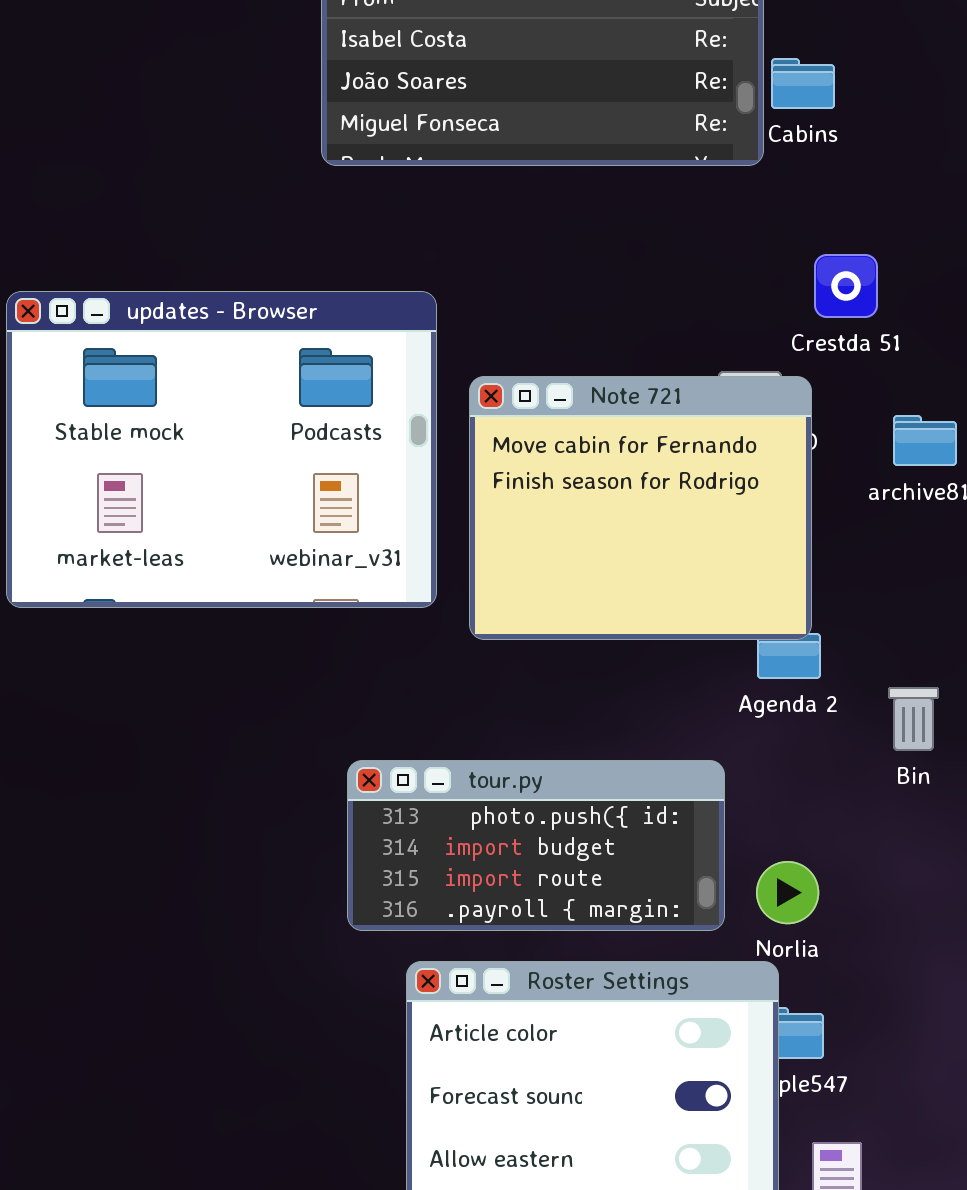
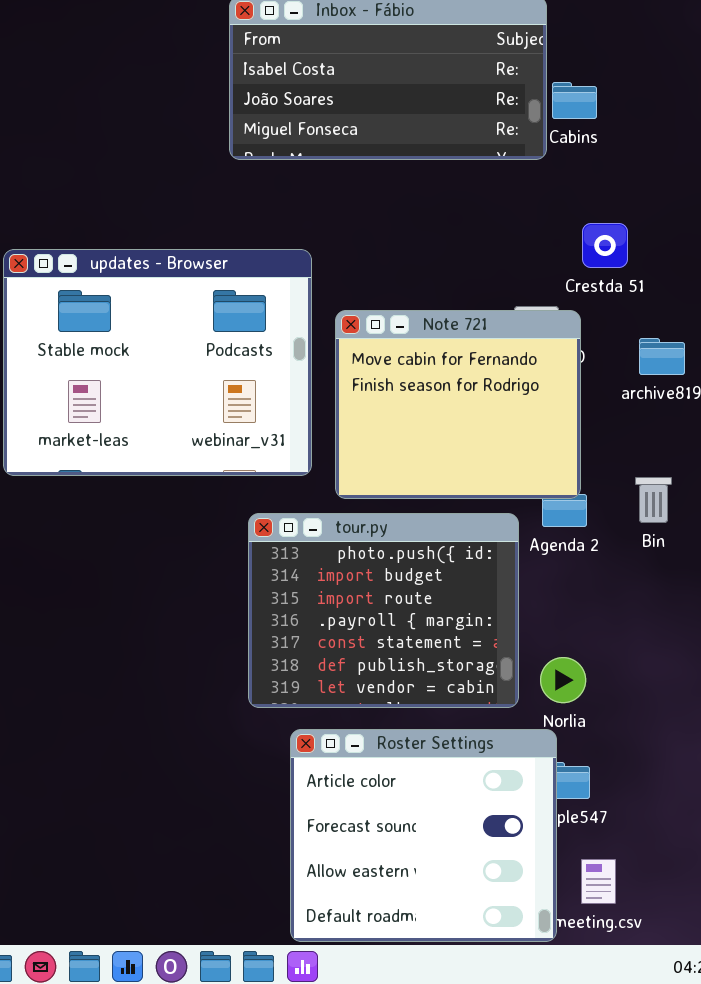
Bin: [888,687,939,751] -> [635,477,672,523], moved
tour.py: [347,760,725,931] -> [248,513,519,708], resized

